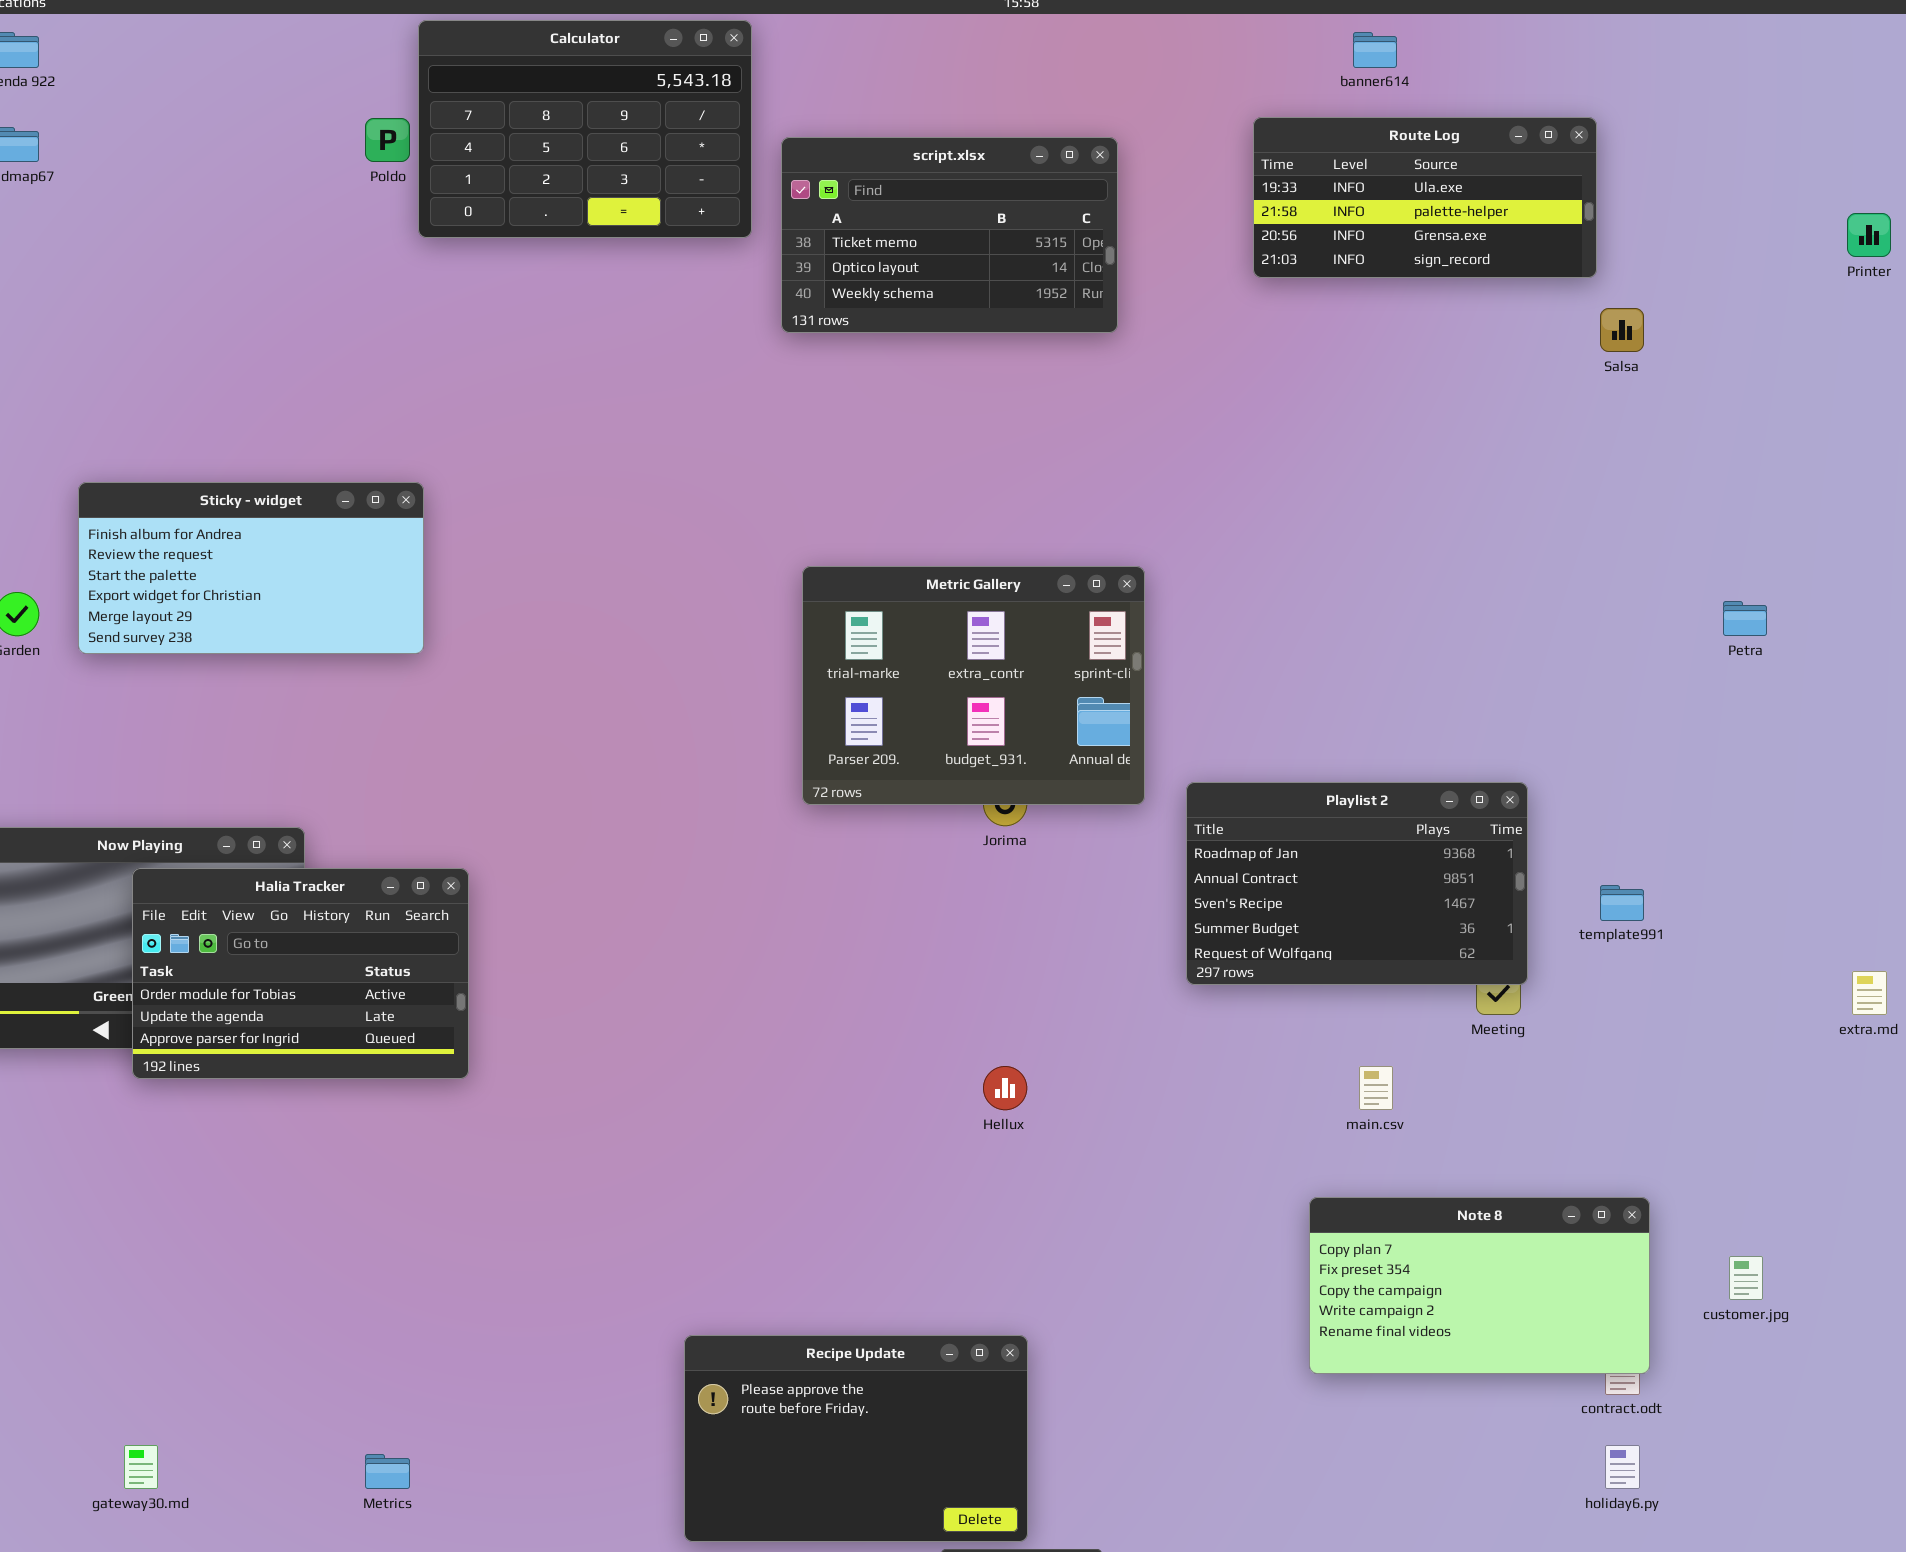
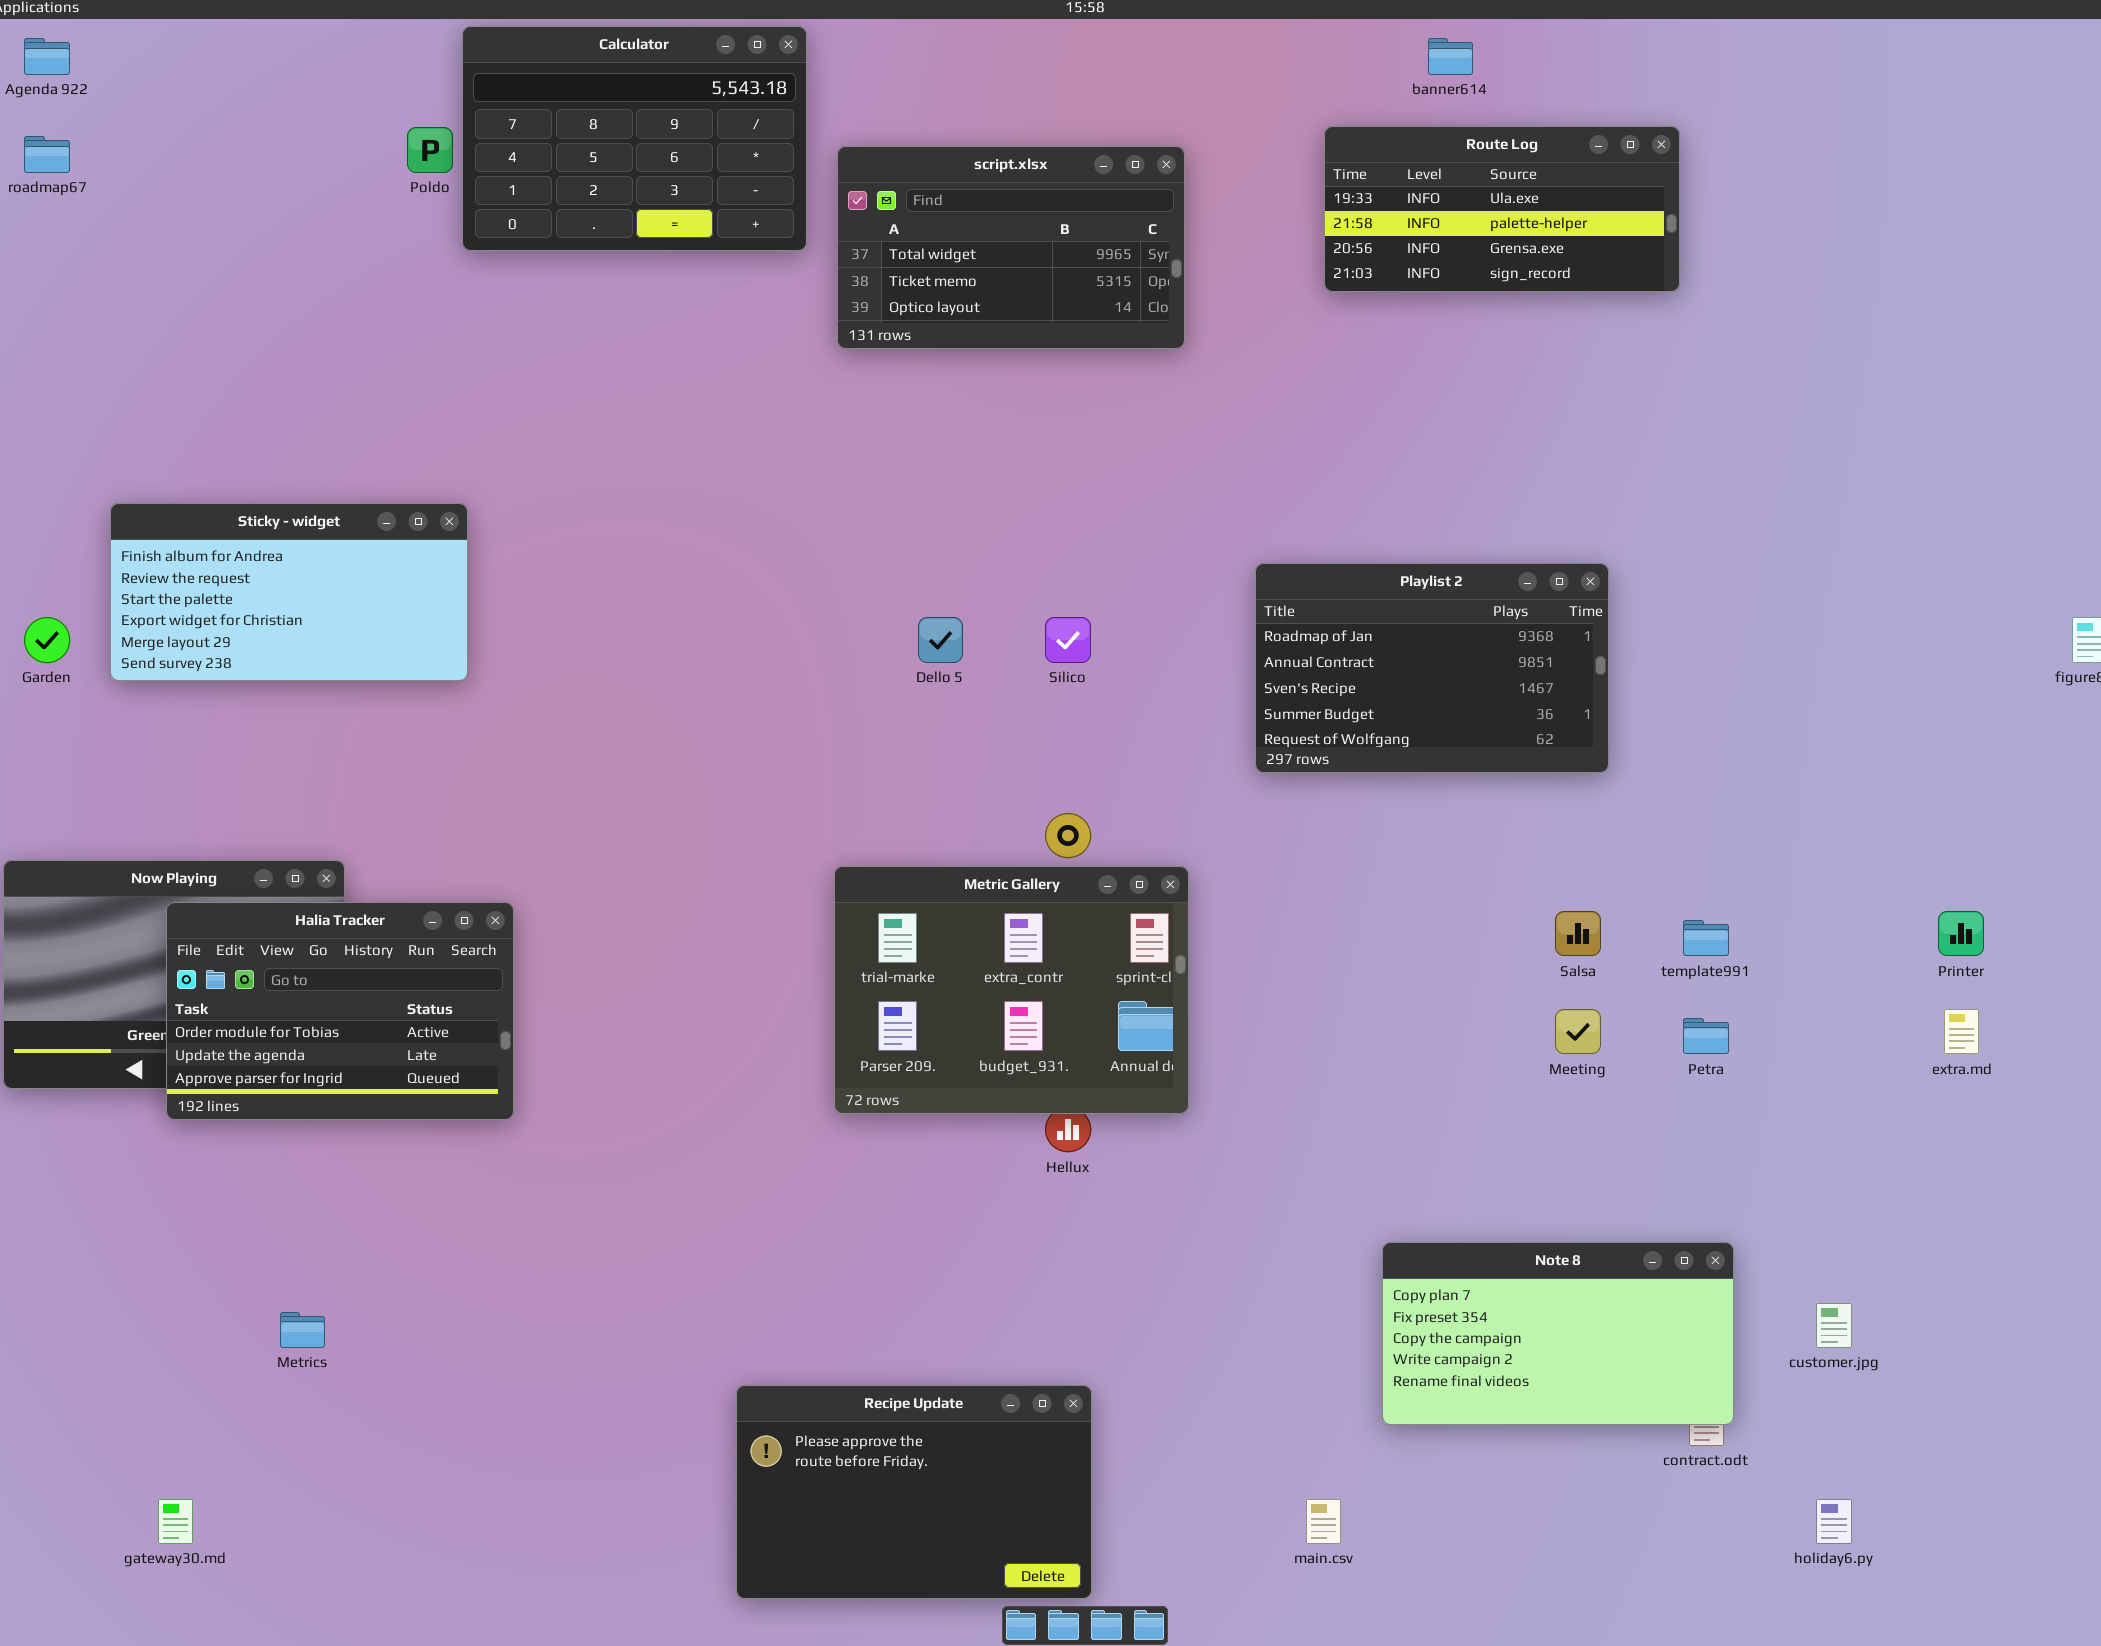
script.xlsx: [781,137,1118,333] -> [837,146,1185,349], scrolled up 1 row
Printer: [1847,213,1891,257] -> [1938,911,1984,956], moved
Salsa: [1600,308,1644,352] -> [1555,911,1601,956], moved
Metric Gallery: [802,566,1145,805] -> [834,866,1189,1114], moved
Petra: [1723,601,1767,636] -> [1683,1018,1729,1054], moved
Playlist 2: [1186,782,1528,985] -> [1255,563,1609,773], moved
main.csv: [1359,1066,1393,1110] -> [1306,1499,1341,1544], moved
holiday6.py: [1605,1445,1640,1489] -> [1816,1499,1852,1544], moved
Metrics: [365,1454,410,1489] -> [280,1312,325,1348], moved

